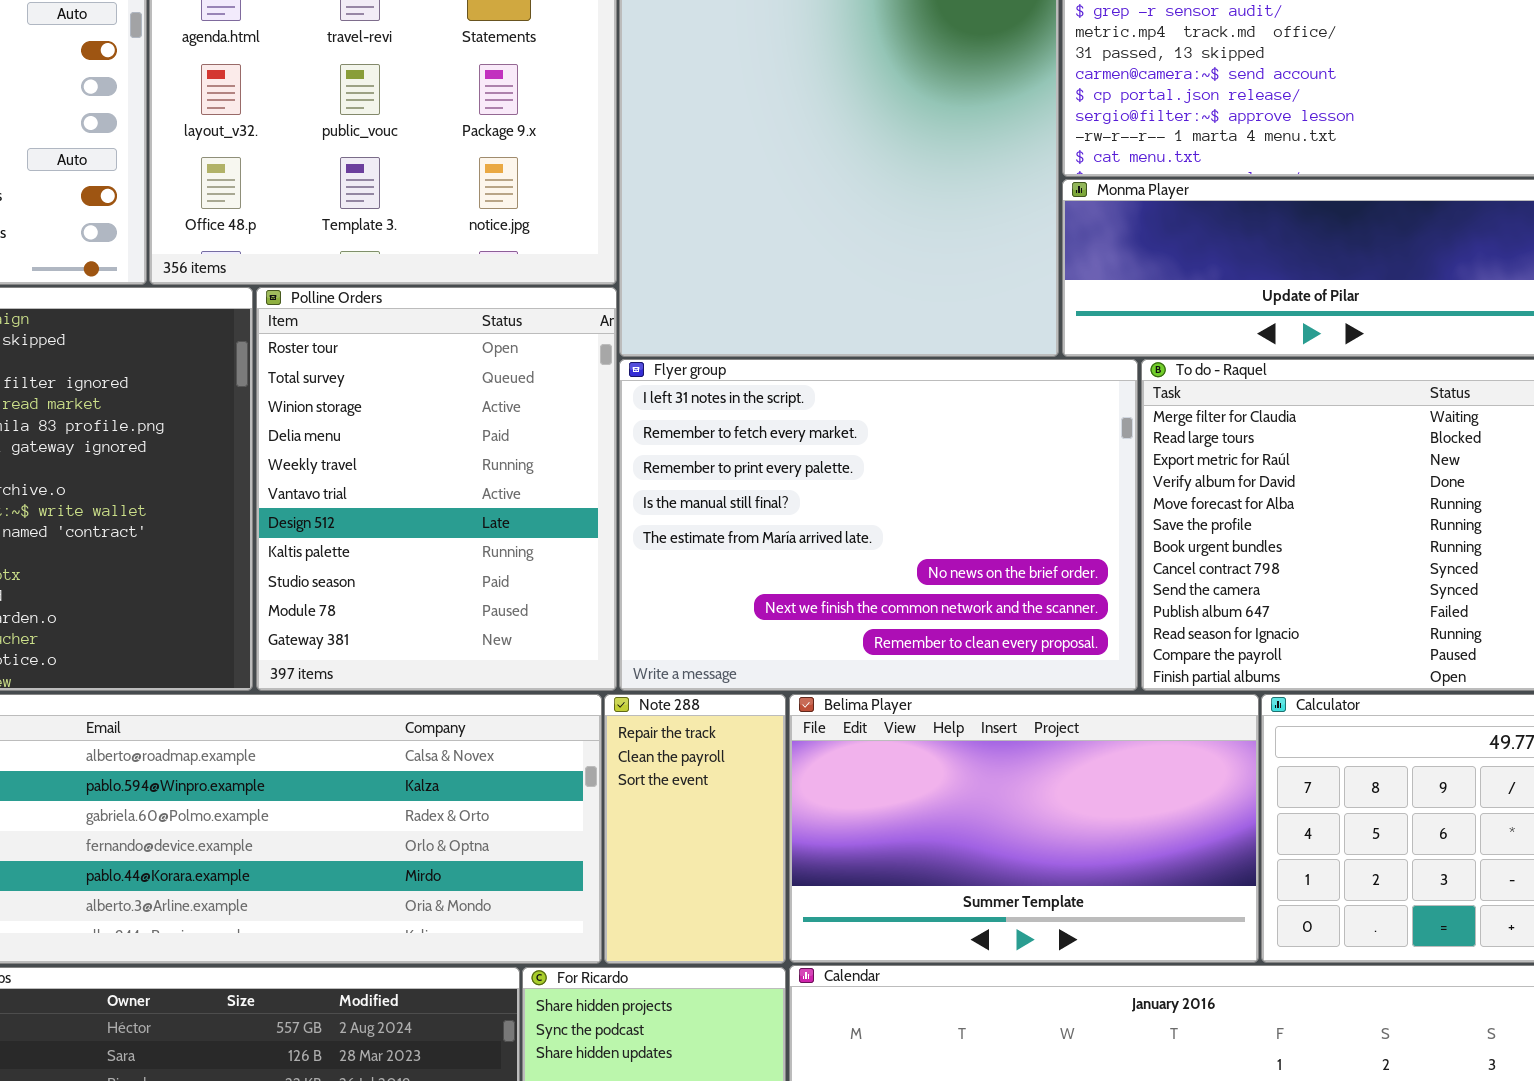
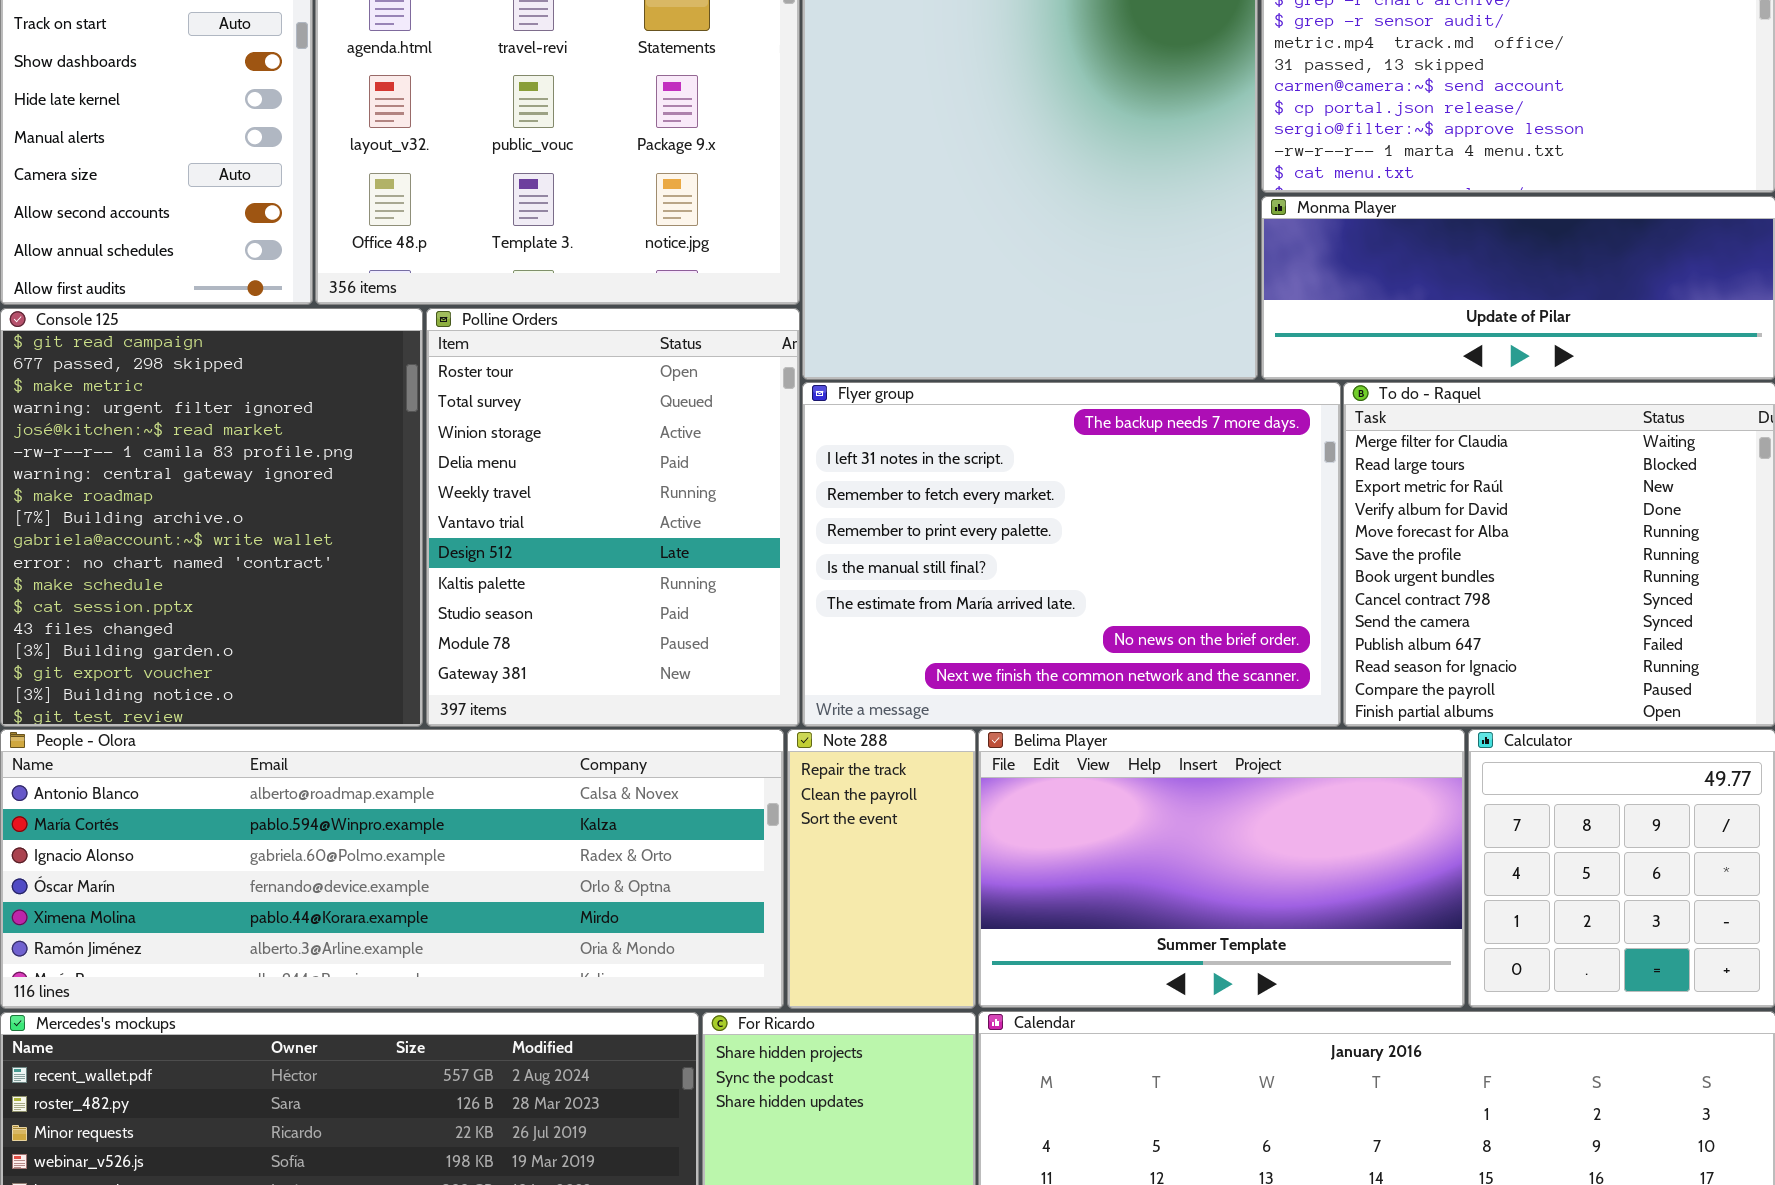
Flyer group: [619,359,1138,691] -> [802,382,1341,727], scrolled up 1 row

